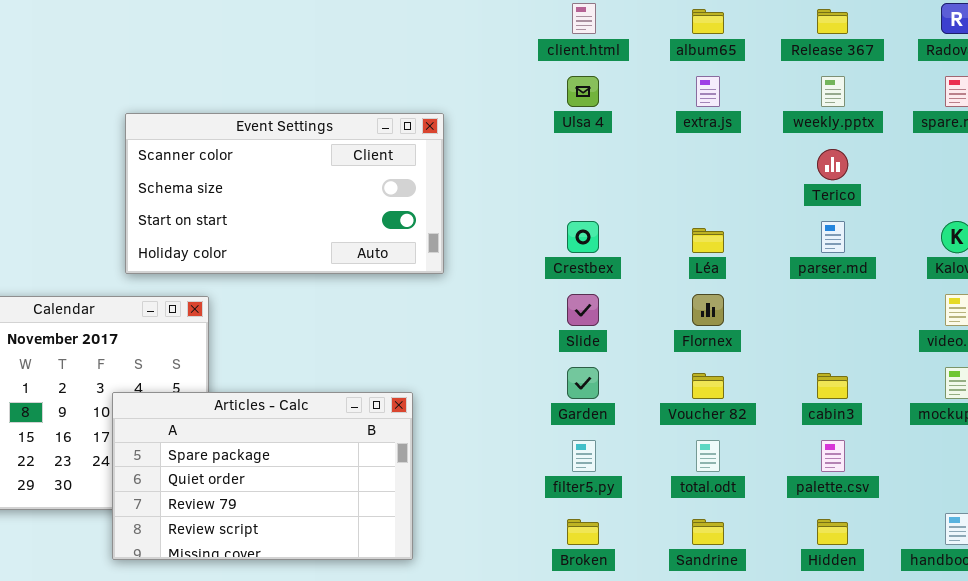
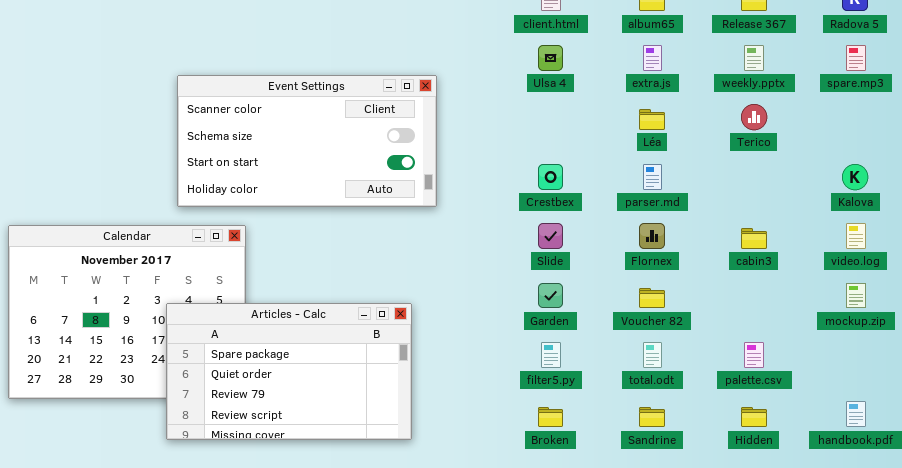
parser.md: [821,221,845,253] -> [643,164,662,190], moved
Léa: [692,228,724,253] -> [639,109,665,130], moved
cabin3: [817,373,848,399] -> [741,228,767,249], moved

